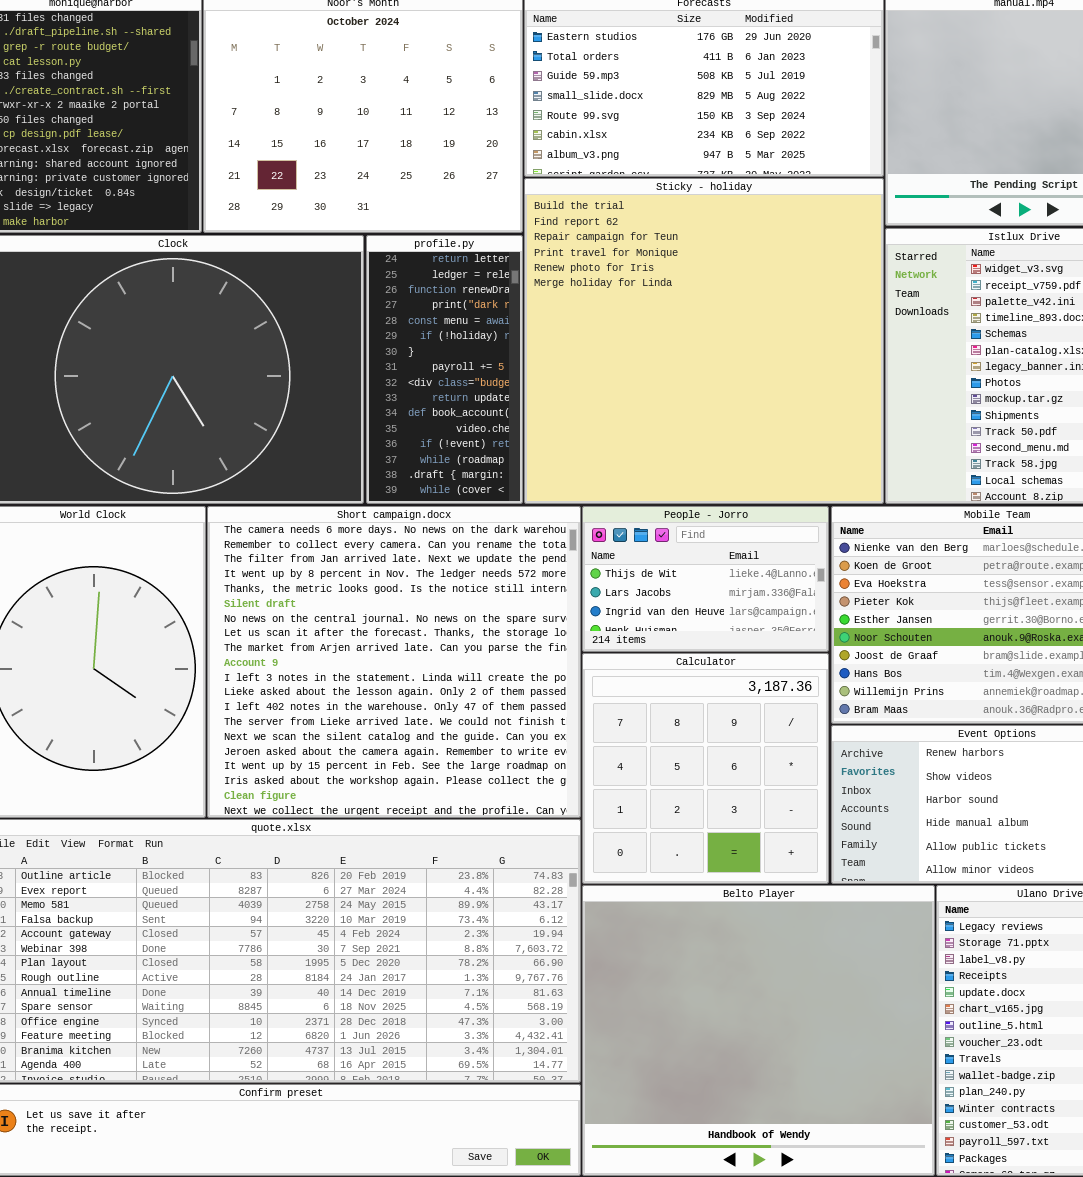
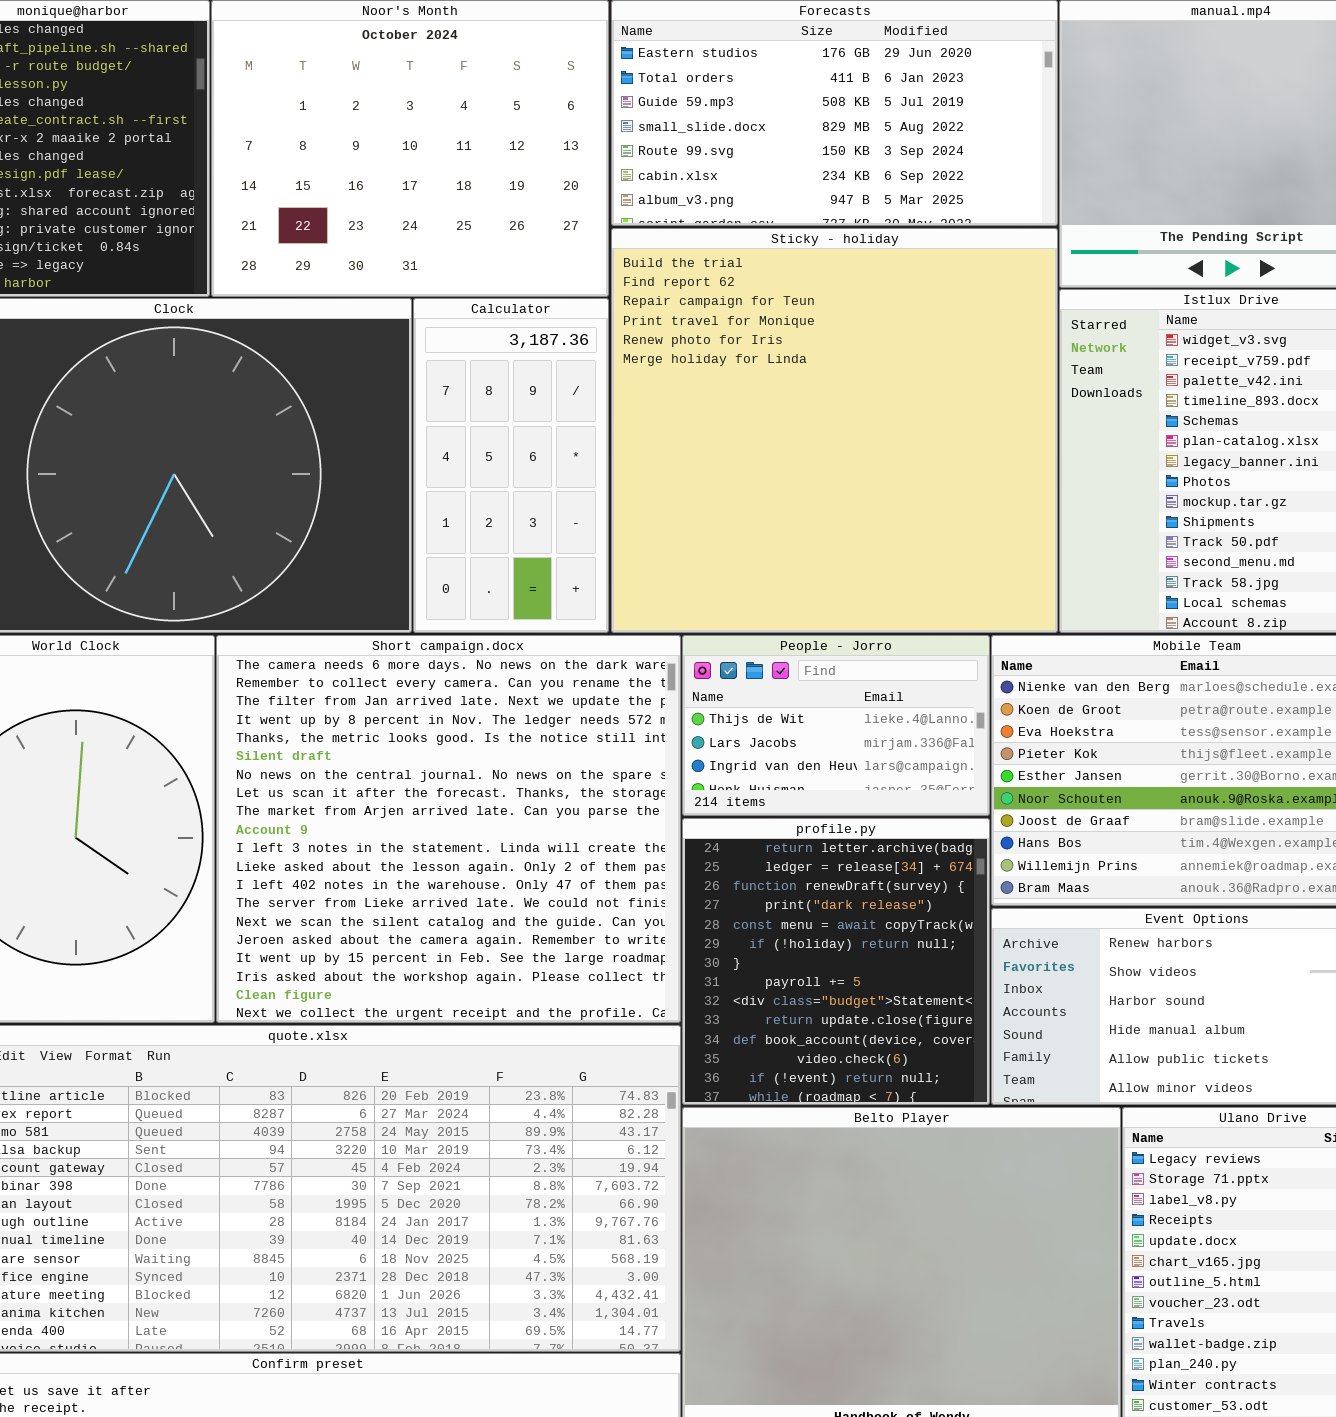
profile.py: [366,235,523,504] -> [682,818,990,1105], moved, resized
Calculator: [582,653,829,884] -> [413,298,609,633], moved, resized

